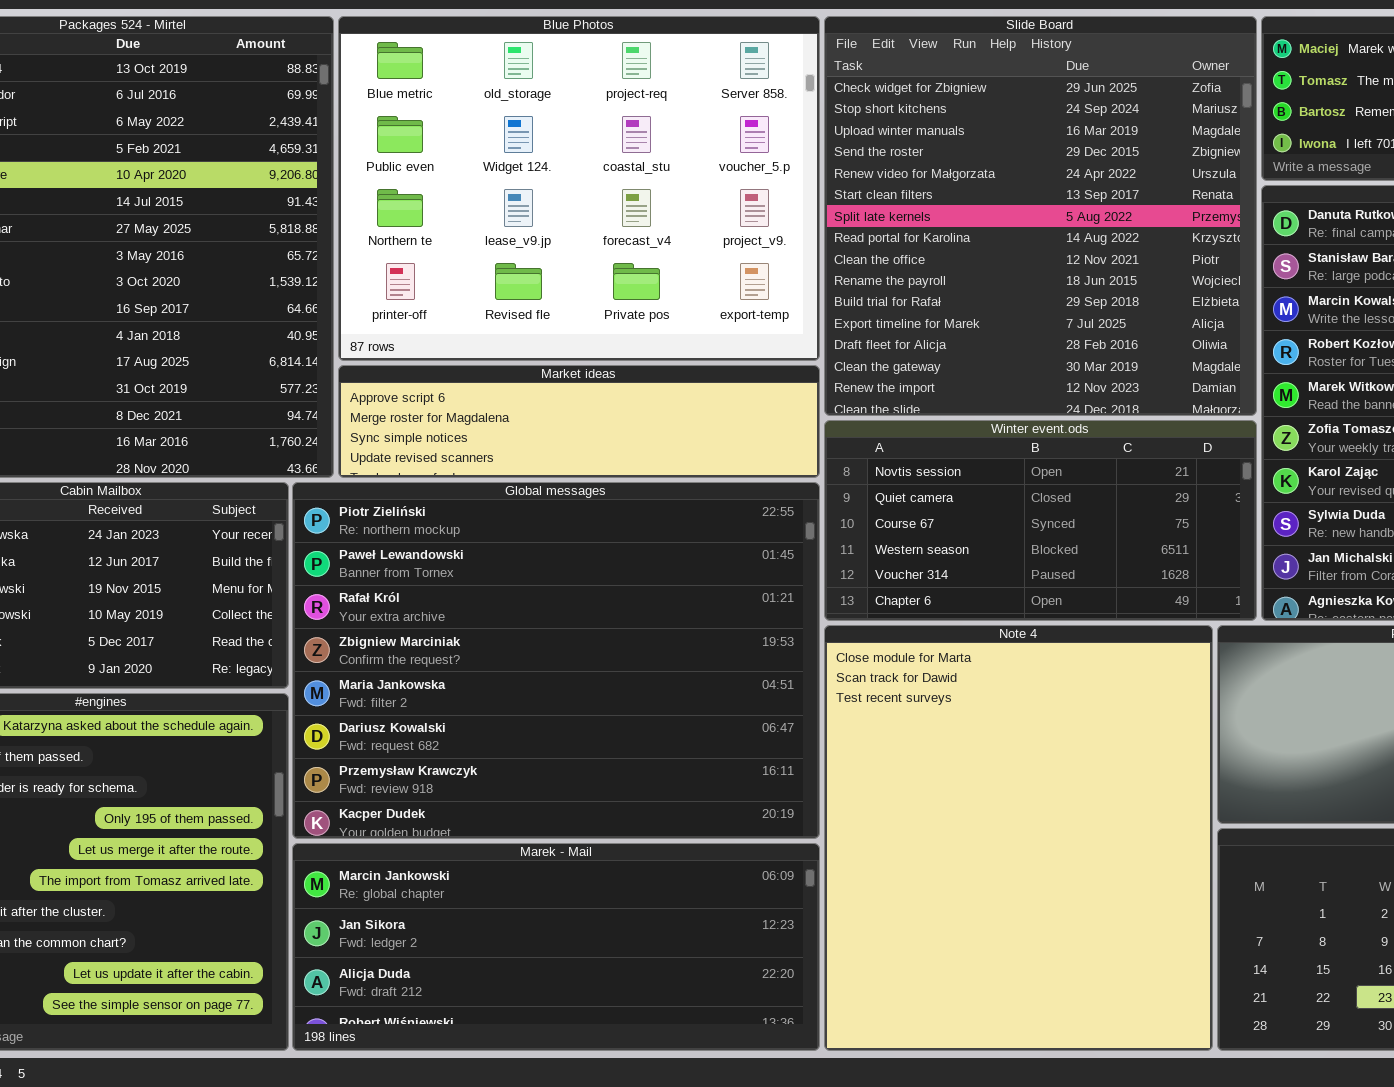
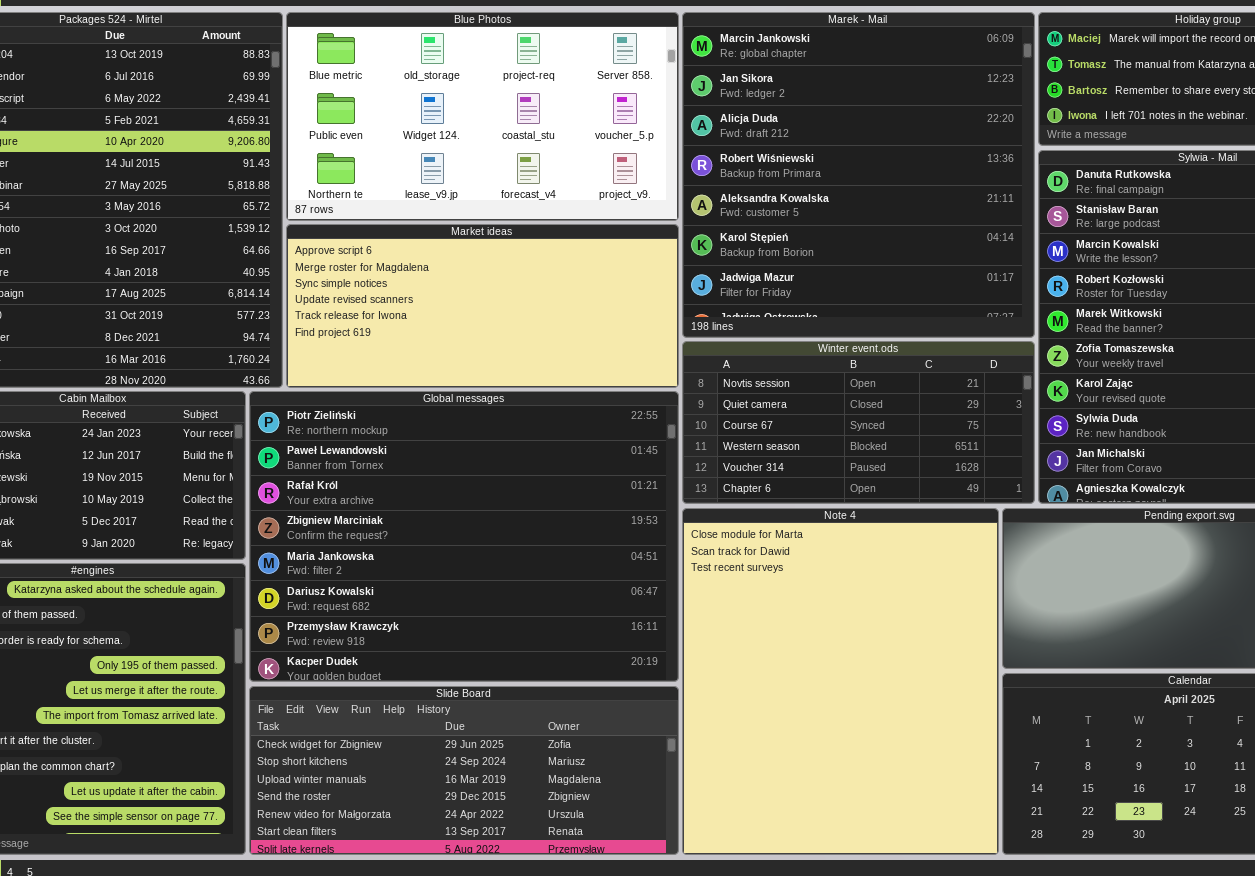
Blue Photos: [338,16,820,361] -> [286,12,679,221], resized
Slide Board: [824,16,1257,416] -> [249,686,679,855], moved, resized
Market ideas: [338,365,820,478] -> [286,224,679,388], resized
Marek - Mail: [292,843,820,1051] -> [682,12,1035,338], moved, resized

